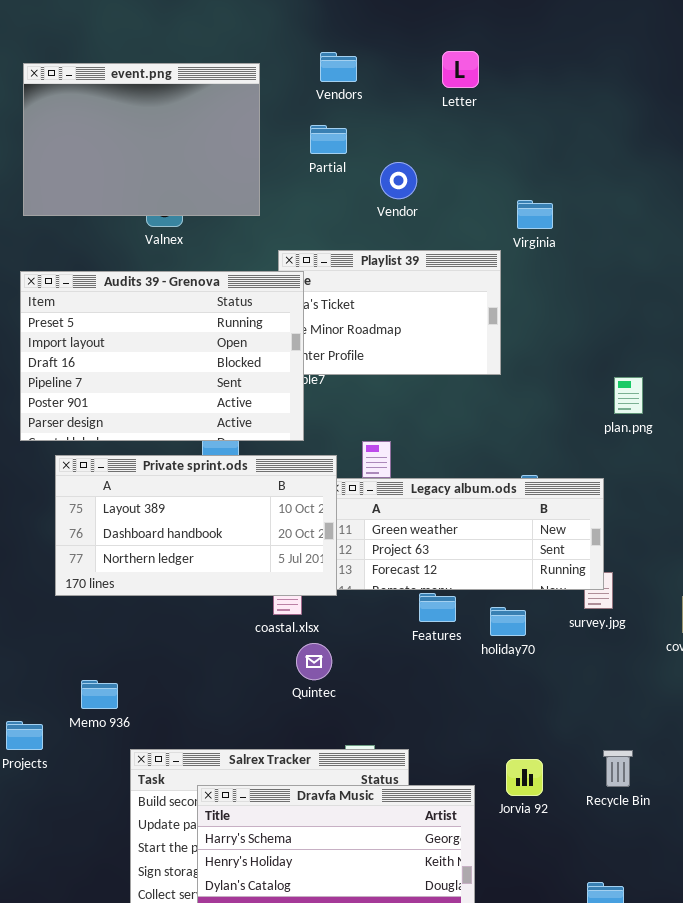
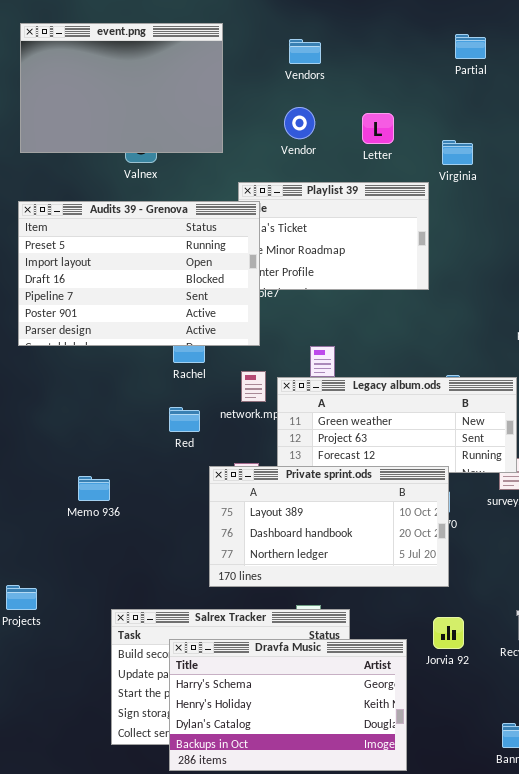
Letter: [442,51,479,88] -> [362,113,394,144], moved
Vendors: [320,52,357,82] -> [289,39,321,64], moved
Partial: [310,125,347,154] -> [455,34,486,59], moved
Vendor: [380,162,417,199] -> [284,107,315,139], moved
Private sprint.ods: [55,455,337,596] -> [209,466,449,587], moved
Memo 936: [81,680,118,709] -> [78,476,110,501], moved

